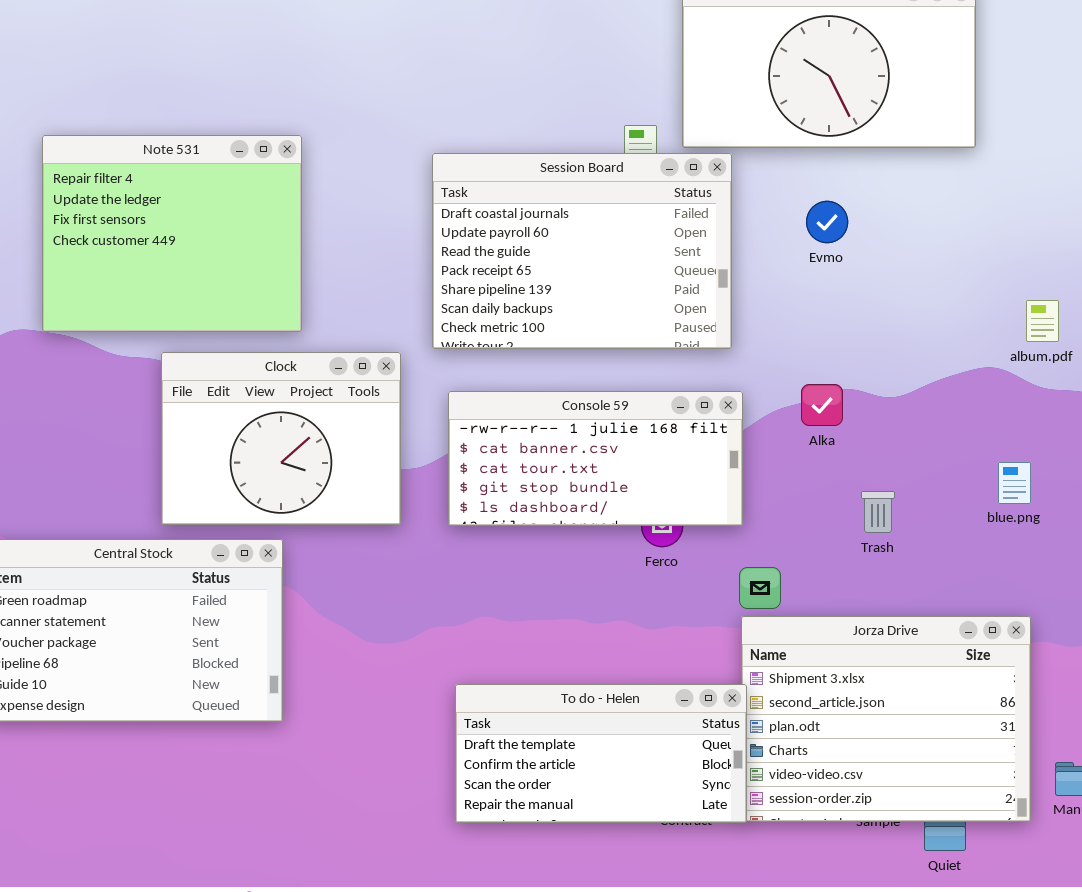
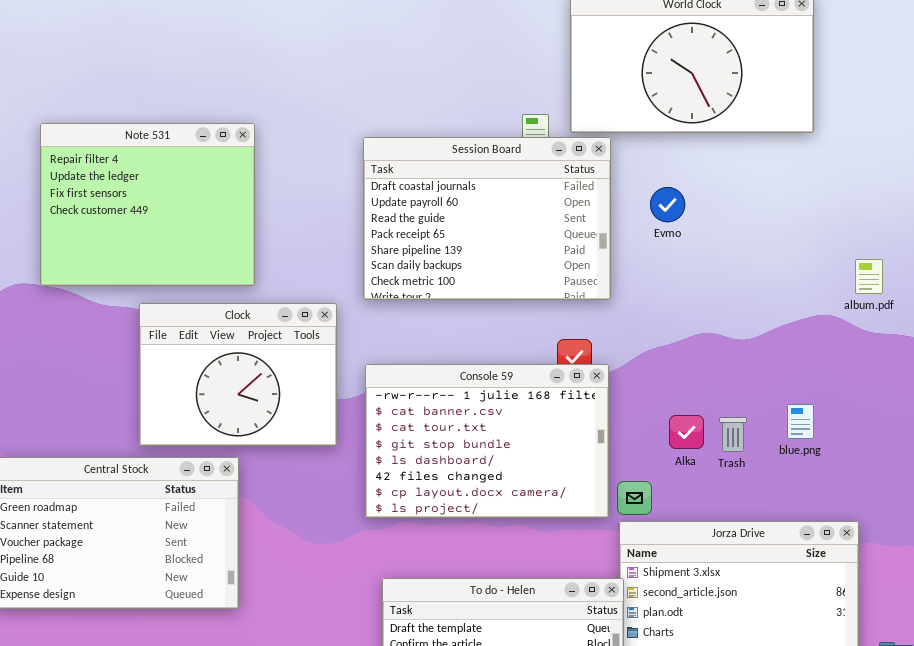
Evmo: [806,201,848,243] -> [650,187,685,222], moved
Alka: [801,384,843,426] -> [669,415,704,449], moved
Console 59: [448,391,743,526] -> [365,364,609,518], moved, resized
blue.png: [998,462,1031,504] -> [787,404,814,439], moved

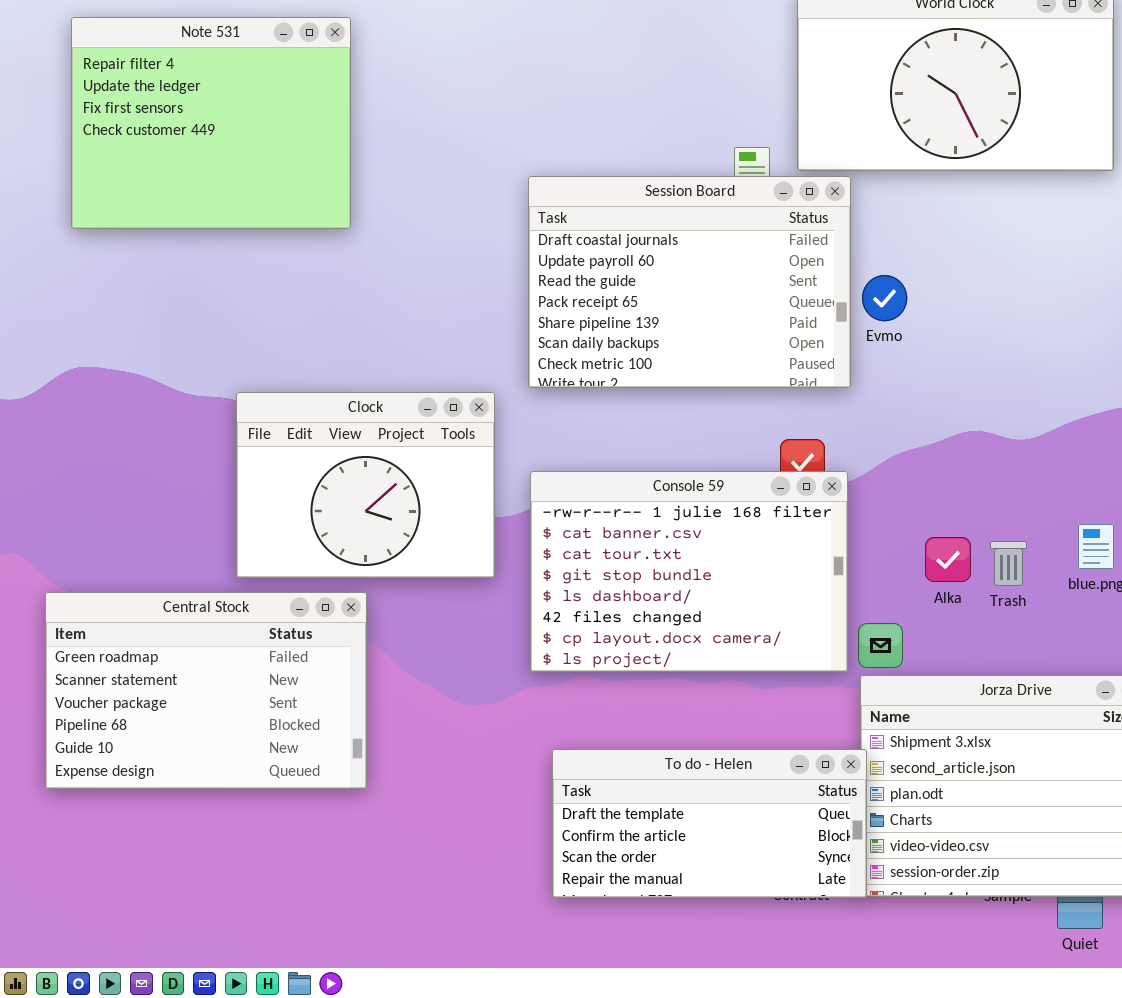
Note 531: [40,123,255,286] -> [71,17,351,229], moved
Evmo: [650,187,685,222] -> [862,275,907,321], moved

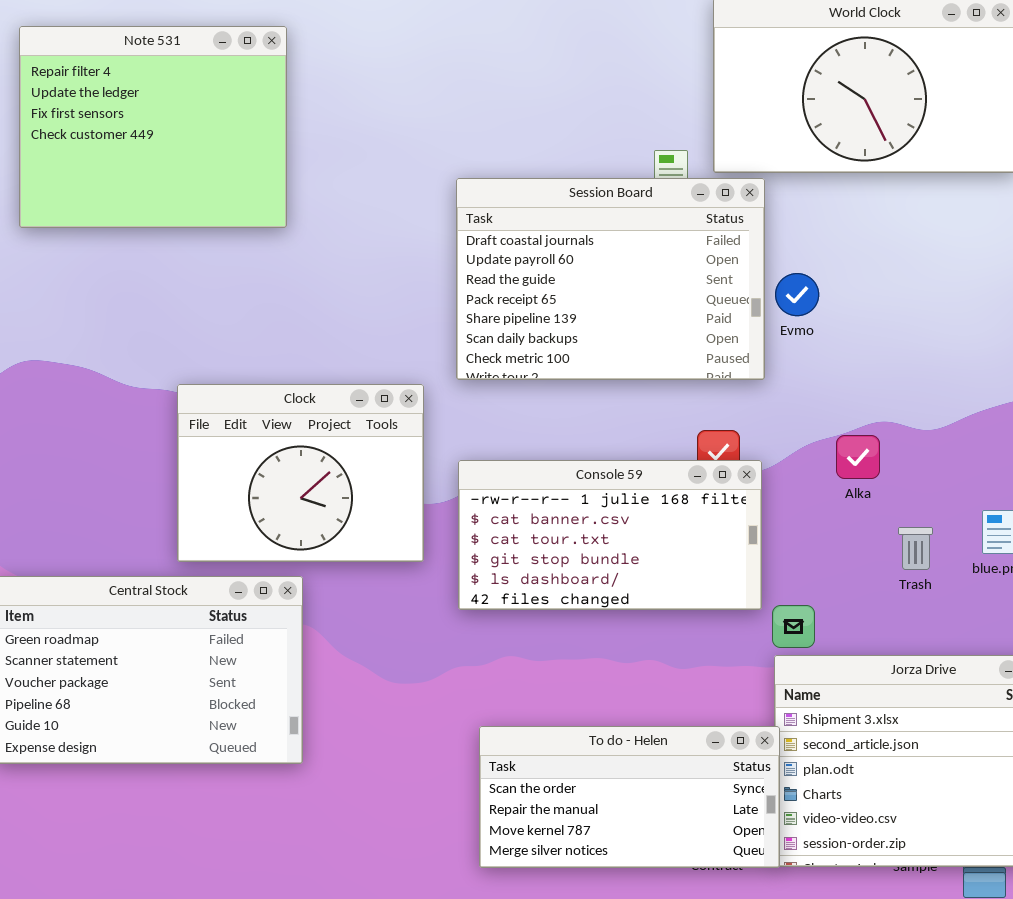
Console 59: [530,471,848,672] -> [458,460,762,610], resized
Alka: [925,537,971,582] -> [836,435,880,479], moved
To do - Helen: [552,749,867,898] -> [479,726,780,868], scrolled down 2 rows

